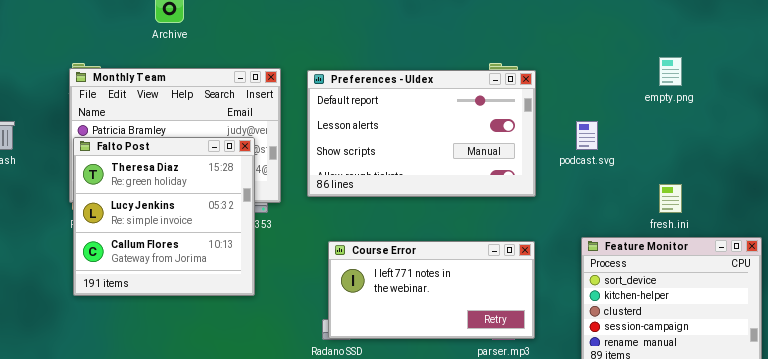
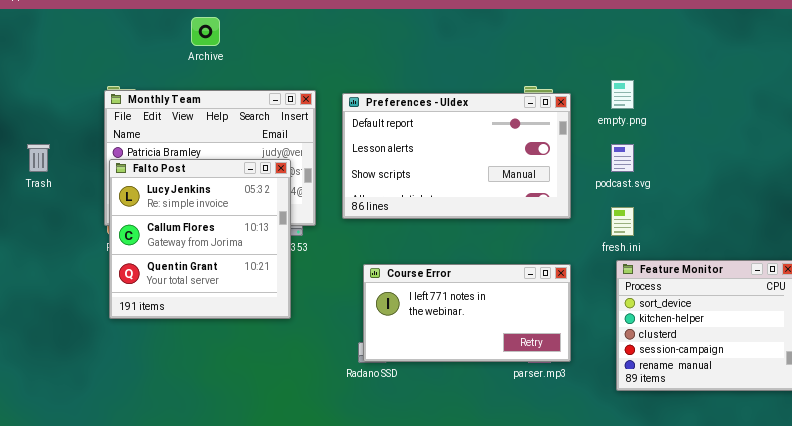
empty.png: [659,57,682,86] -> [611,80,634,109], moved
Falto Post: [73,137,255,296] -> [109,159,291,319], scrolled down 1 row
fresh.ini: [659,184,682,213] -> [611,207,634,236], moved

